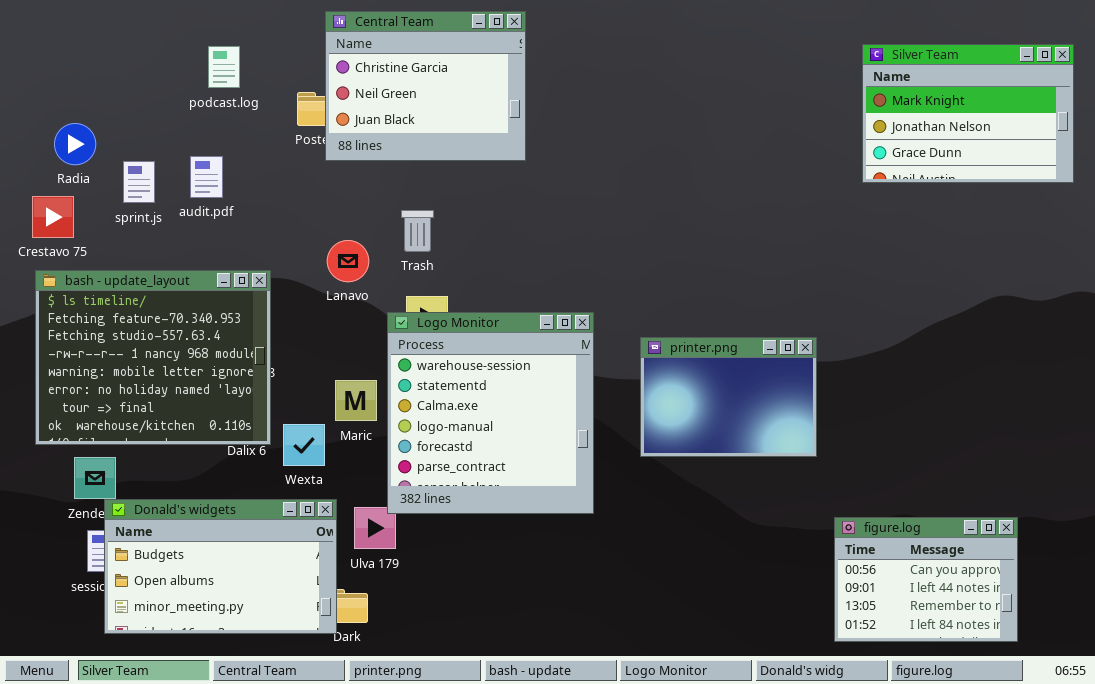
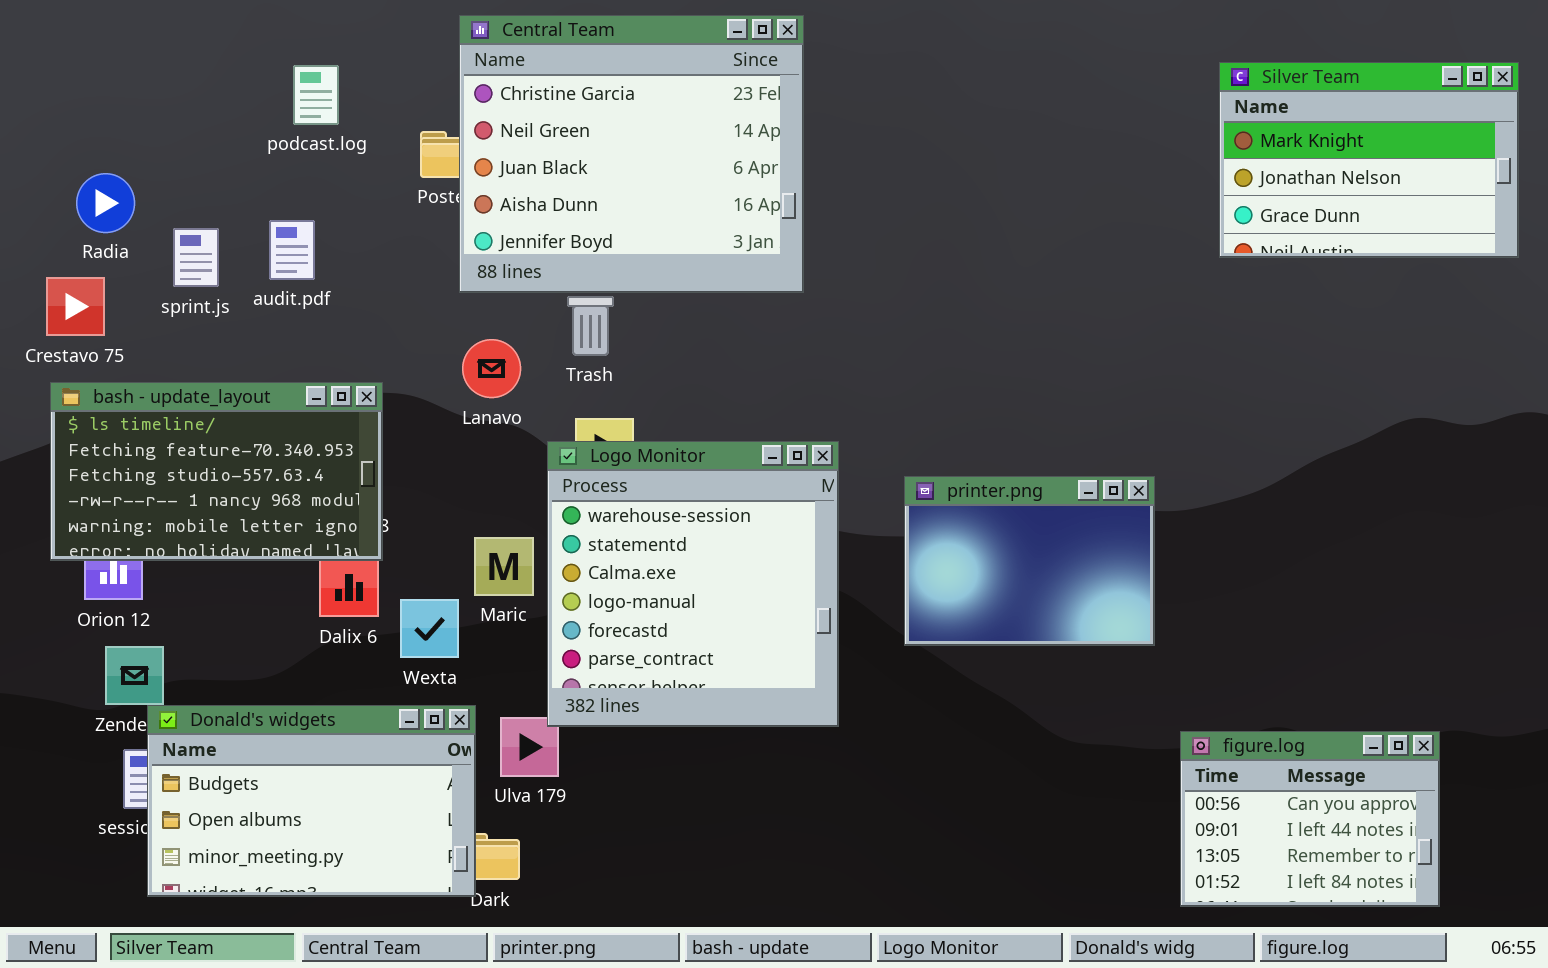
Central Team: [325,11,526,161] -> [459,15,804,293], resized
bash - update_layout: [35,270,271,445] -> [50,382,383,561], resized

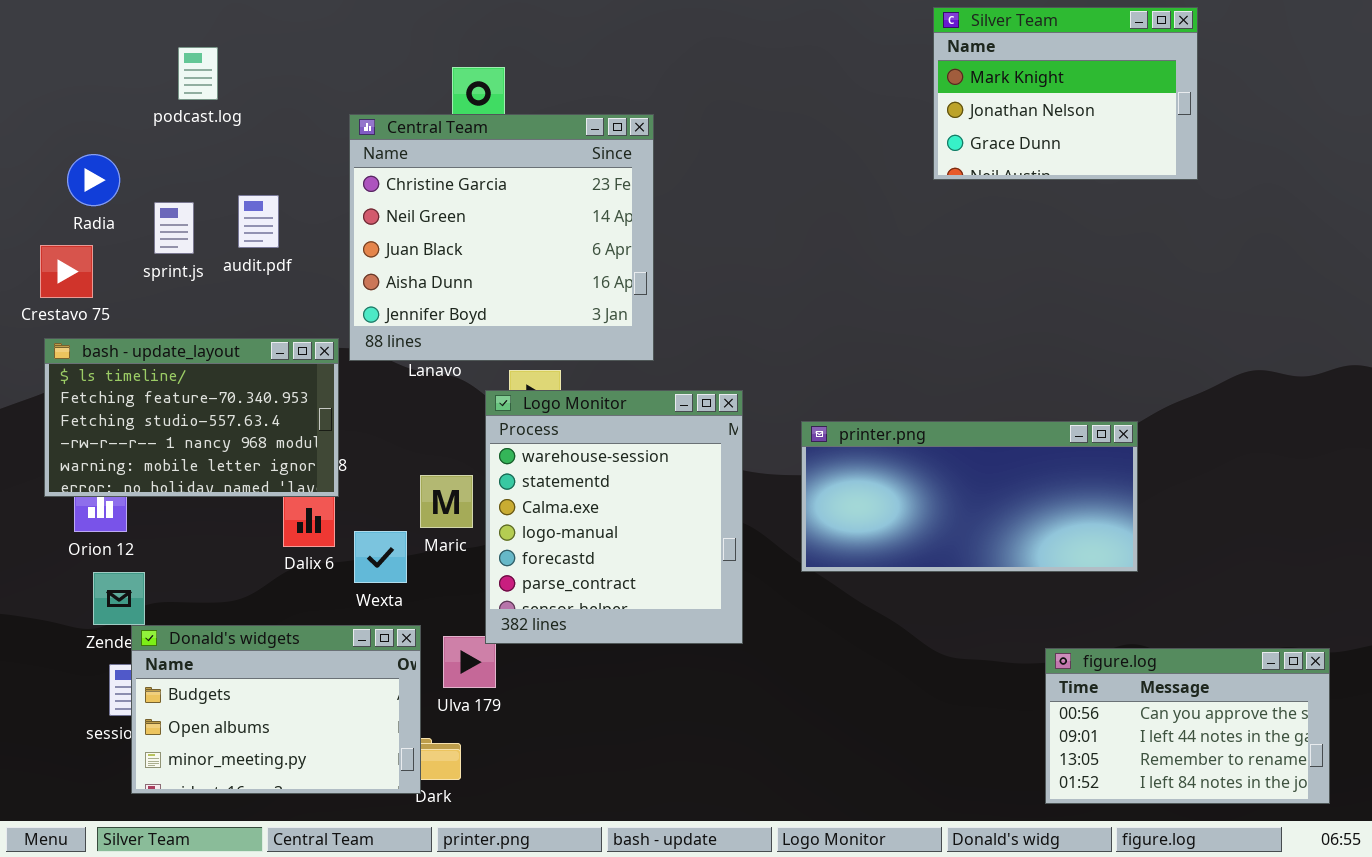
Central Team: [459,15,804,293] -> [349,114,654,361], moved
Silver Team: [1219,62,1519,258] -> [933,7,1198,180], moved
podcast.log: [293,65,339,125] -> [178,47,218,100], moved
printer.png: [904,476,1155,646] -> [801,421,1138,572], resized
figure.log: [1180,731,1440,907] -> [1045,648,1330,804], resized

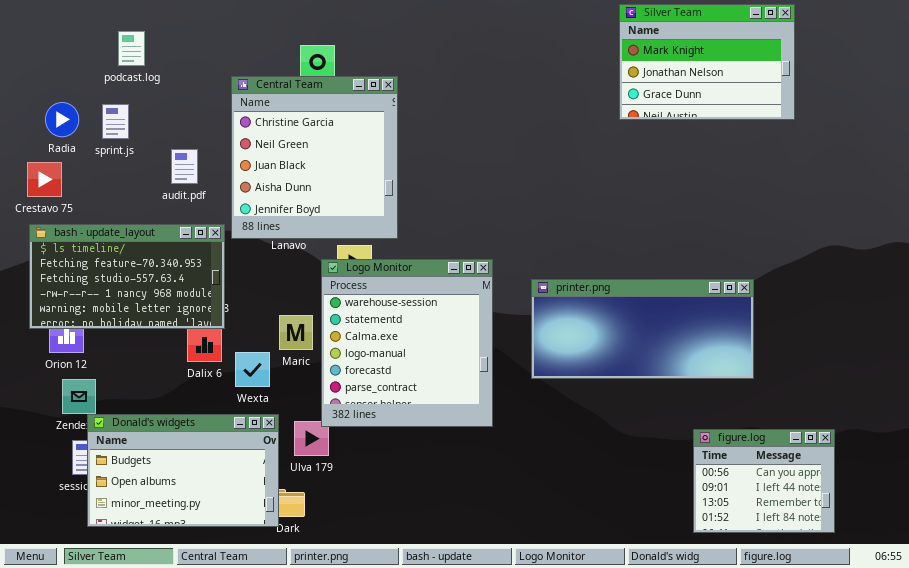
Central Team: [349,114,654,361] -> [231,76,398,239], resized
audit.pdf: [238,195,279,248] -> [171,149,198,184], moved
sprint.js: [154,202,194,254] -> [102,104,129,139], moved
figure.log: [1045,648,1330,804] -> [693,429,835,533], resized

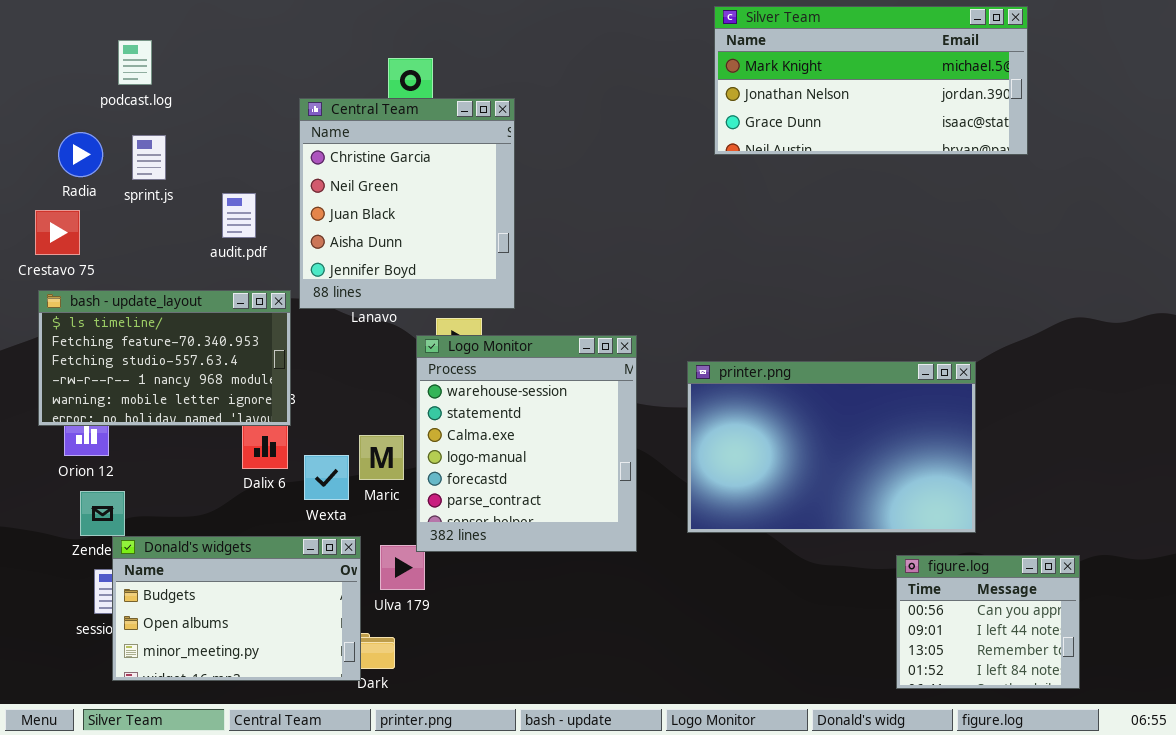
Silver Team: [619,4,795,120] -> [714,6,1028,155], resized
podcast.log: [118,31,145,66] -> [118,40,152,85], moved
printer.png: [531,279,754,379] -> [687,361,976,533], resized
Maric: [279,315,313,350] -> [359,435,404,480], moved

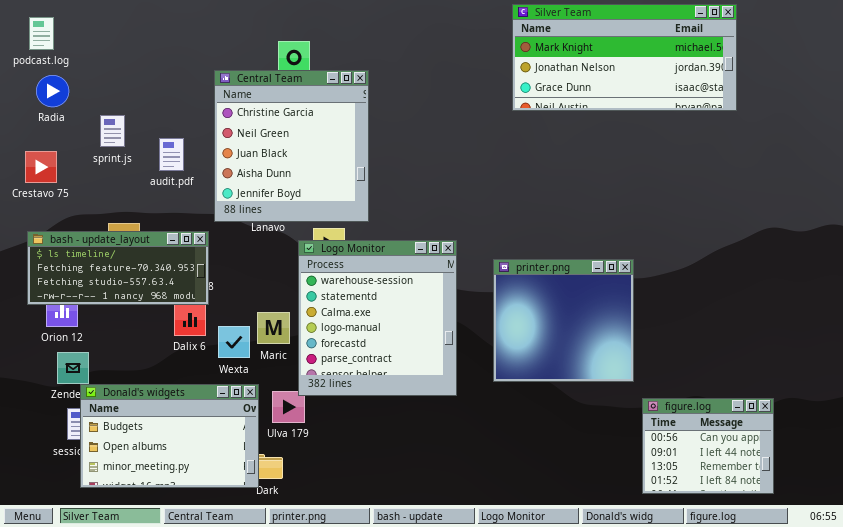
podcast.log: [118,40,152,85] -> [29,17,54,50], moved
Radia: [58,132,103,177] -> [36,75,69,107], moved
sprint.js: [132,135,166,180] -> [100,115,125,147], moved
bash - update_layout: [38,290,291,426] -> [27,231,209,305], resized
printer.png: [687,361,976,533] -> [493,259,634,382], resized

